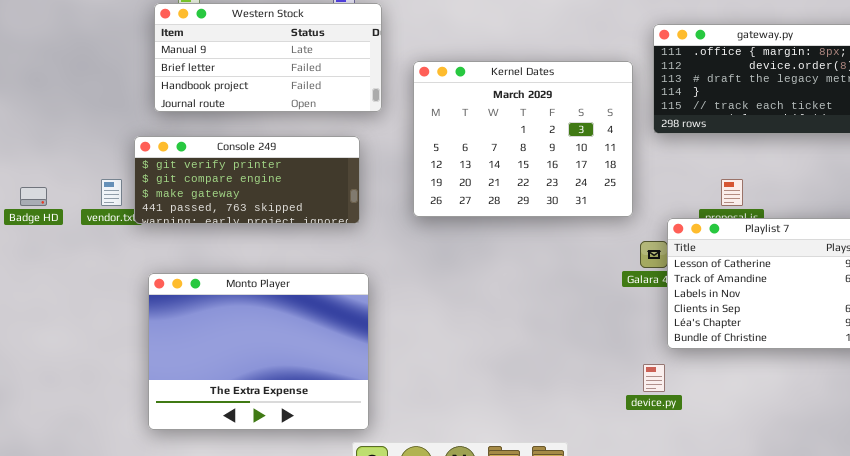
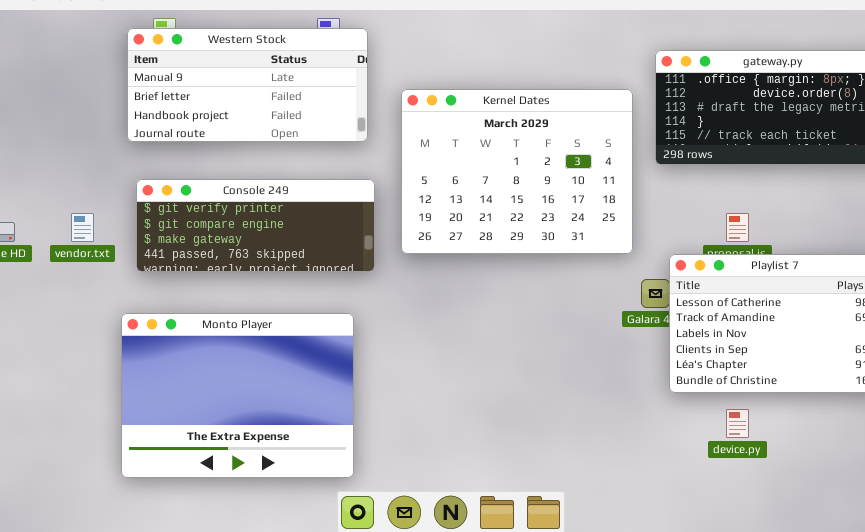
Console 249: [134,136,360,224] -> [136,179,375,272], moved
device.py: [643,364,665,392] -> [726,409,749,438], moved

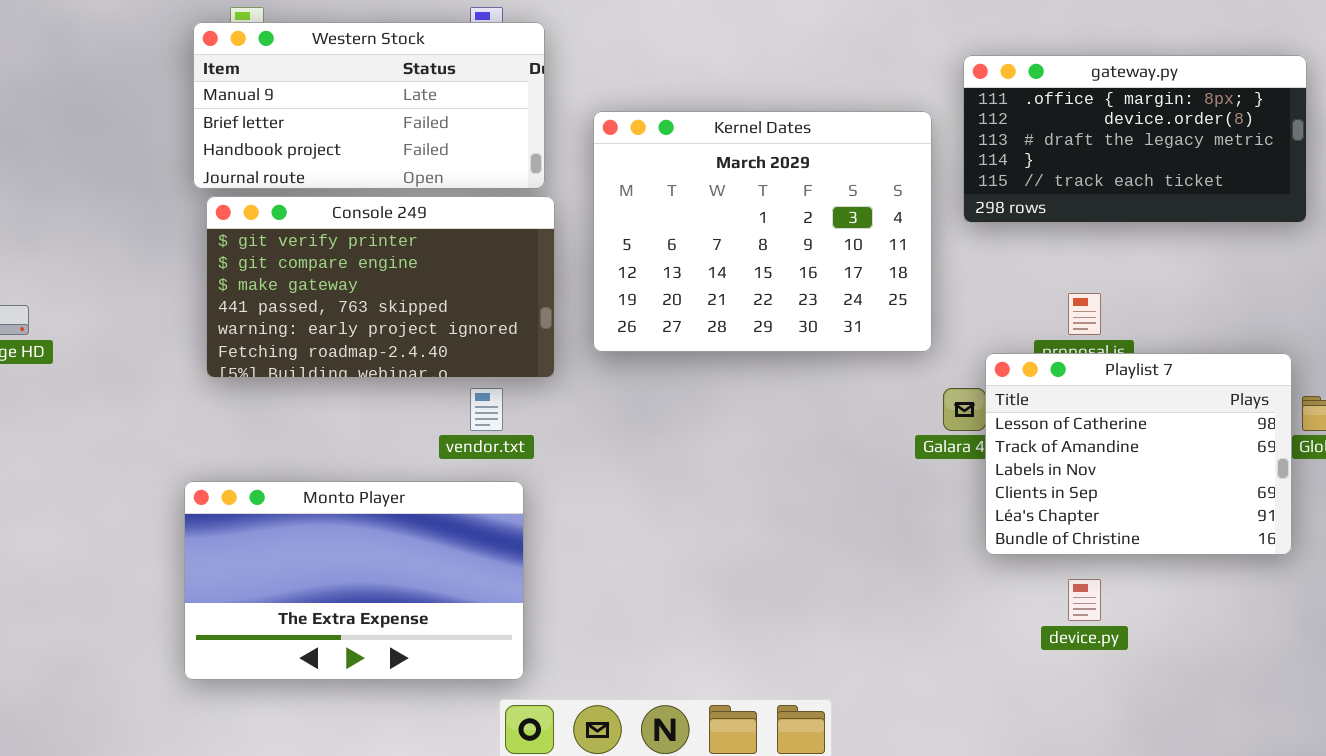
Console 249: [136,179,375,272] -> [206,196,555,378], resized
vendor.txt: [71,213,94,242] -> [470,388,503,431], moved
Monto Player: [121,313,354,478] -> [184,481,524,680], resized

